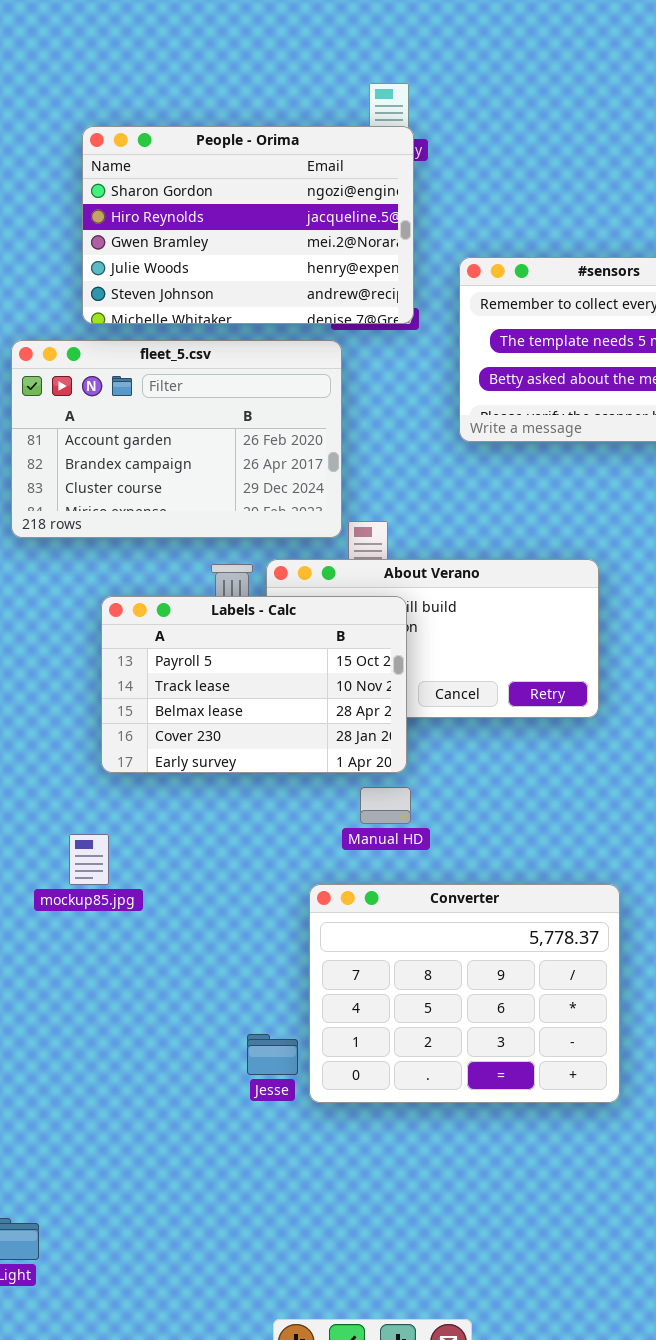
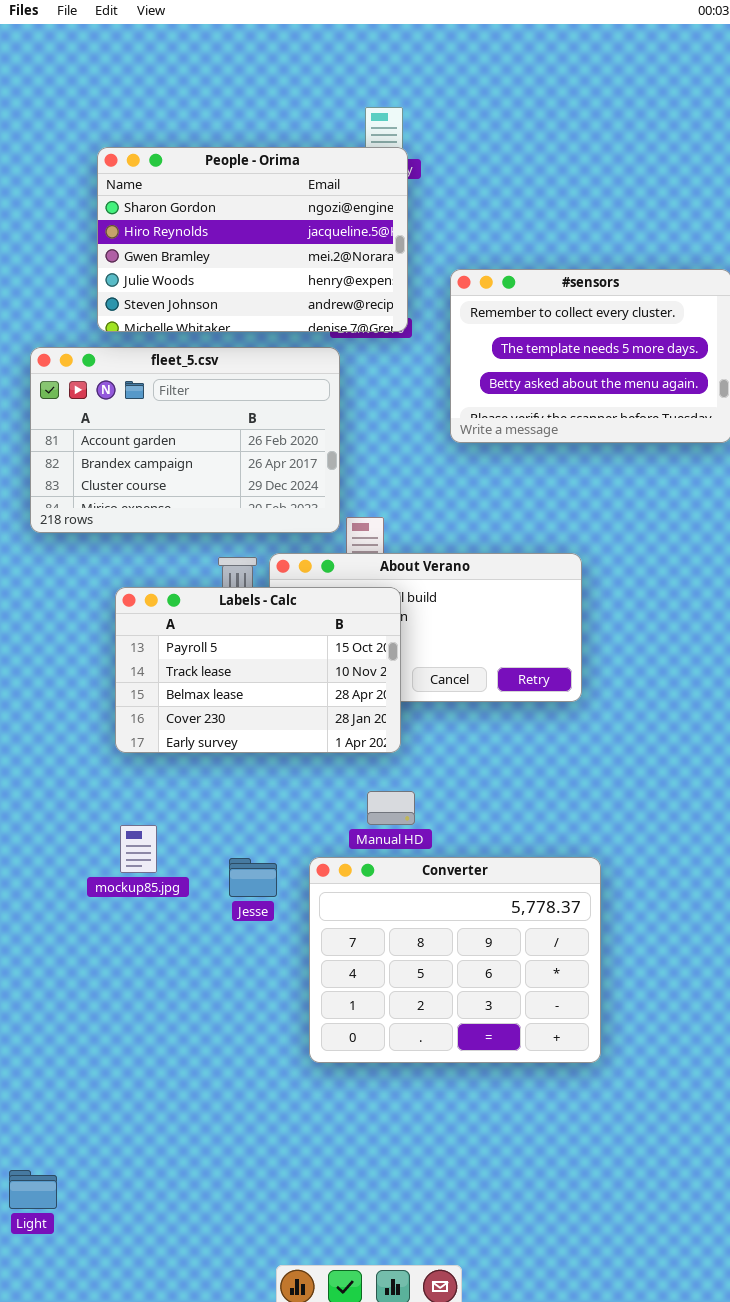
Manual HD: [360,787,411,824] -> [367,791,415,825], moved
mockup85.jpg: [69,834,109,885] -> [120,825,157,873], moved
Jesse: [247,1034,298,1075] -> [229,858,277,897], moved

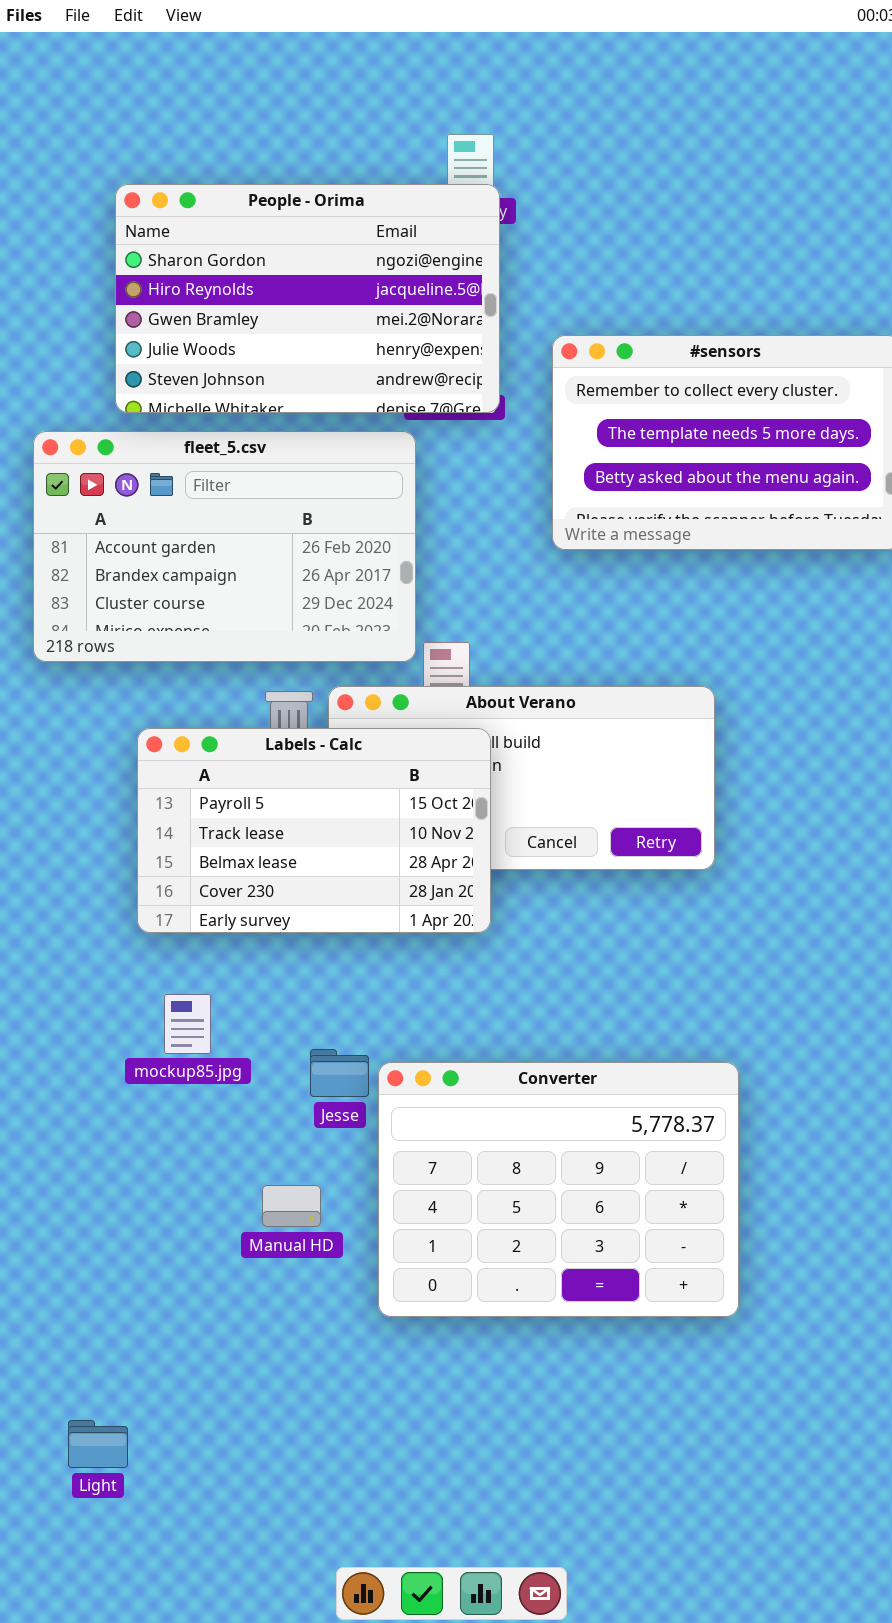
Manual HD: [367,791,415,825] -> [262,1185,321,1227], moved
mockup85.jpg: [120,825,157,873] -> [164,994,211,1054], moved
Jesse: [229,858,277,897] -> [310,1049,369,1097], moved
Light: [9,1170,57,1209] -> [68,1420,128,1468], moved

